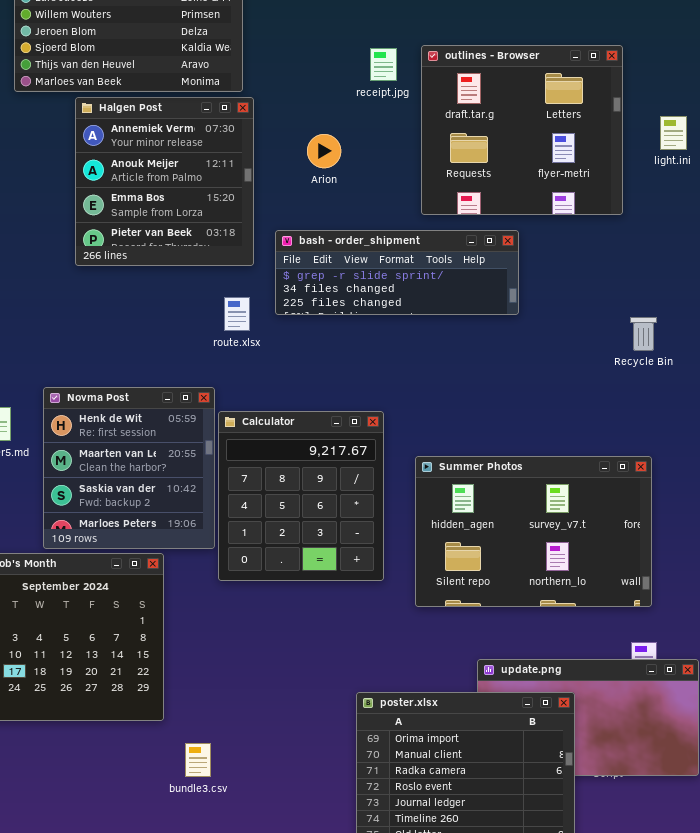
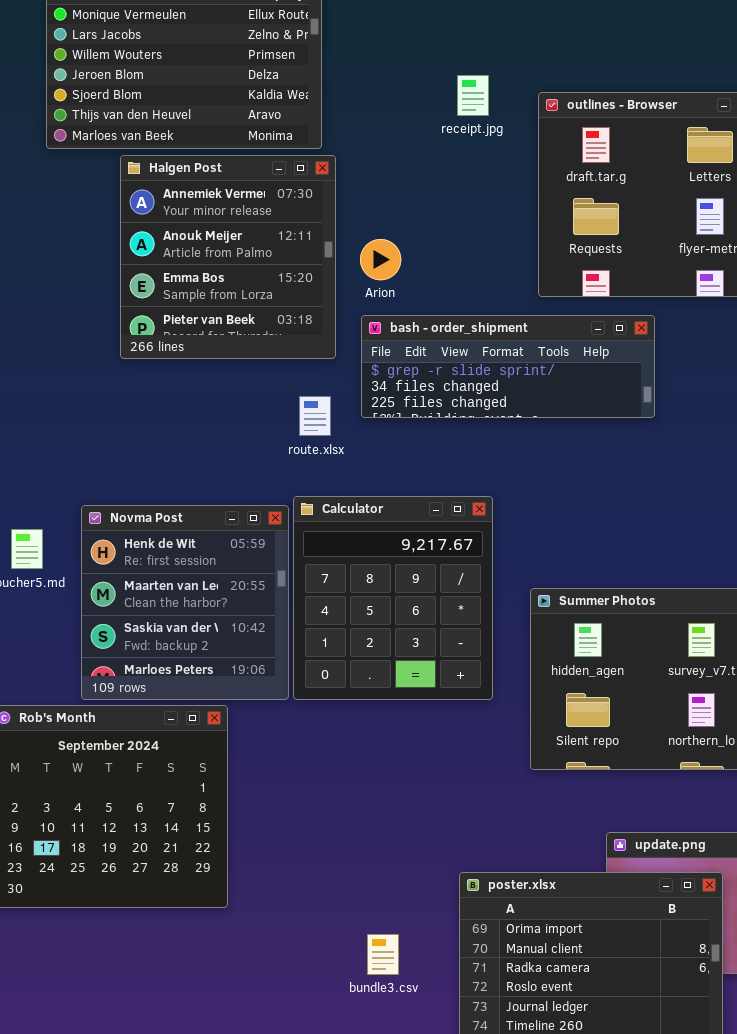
receipt.jpg: [370,48,397,81] -> [457,75,489,116], moved
Arion: [307,134,341,168] -> [360,239,401,280], moved
Calculator: [218,411,384,581] -> [293,496,493,700], moved
bundle3.csv: [185,743,211,777] -> [367,934,399,975], moved

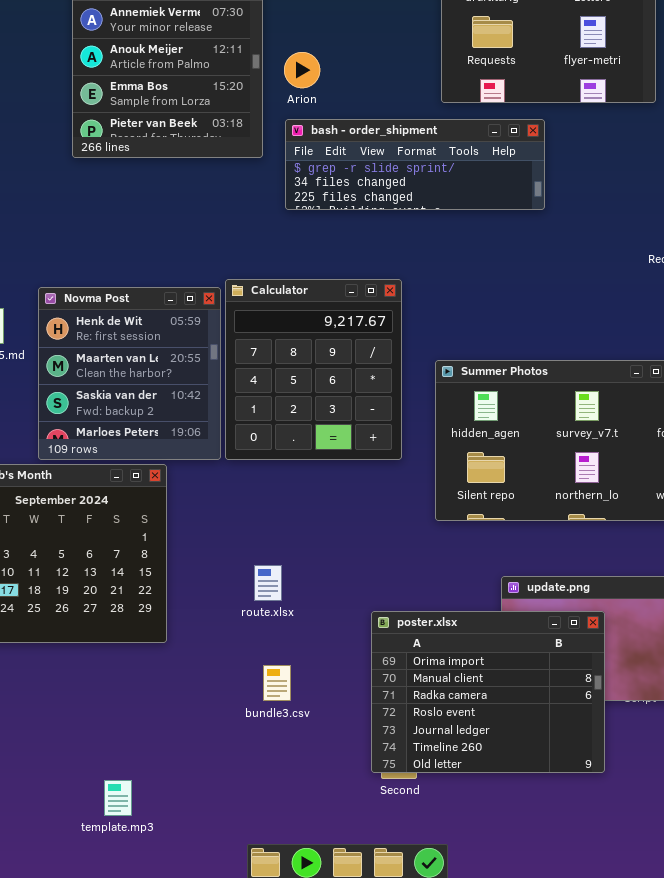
route.xlsx: [299,396,331,436] -> [254,565,282,601], moved
bundle3.csv: [367,934,399,975] -> [263,665,291,701], moved

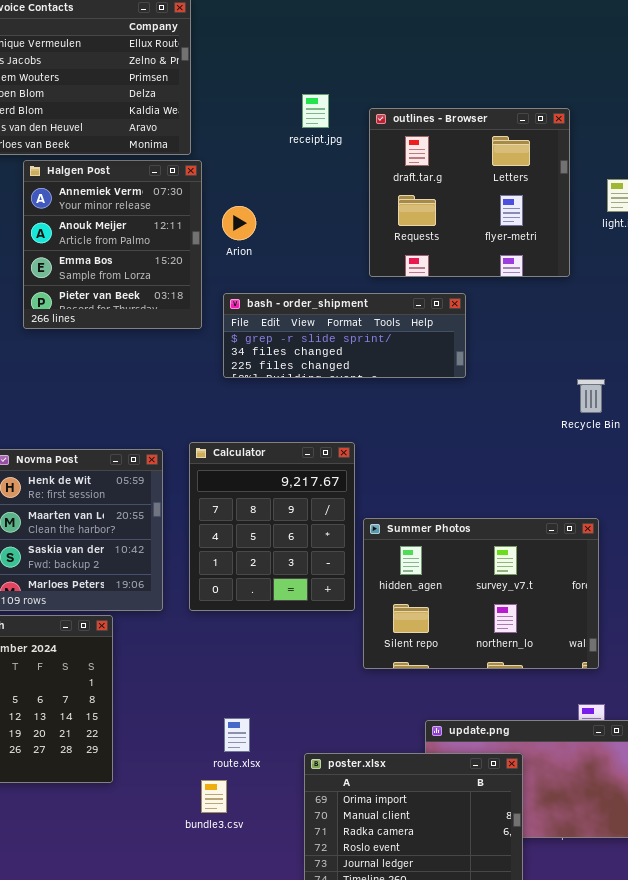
Arion: [284,52,320,88] -> [222,206,256,240], moved
Calculator: [225,279,402,460] -> [189,442,355,611], moved
route.xlsx: [254,565,282,601] -> [224,718,250,752], moved
bundle3.csv: [263,665,291,701] -> [201,780,227,813], moved

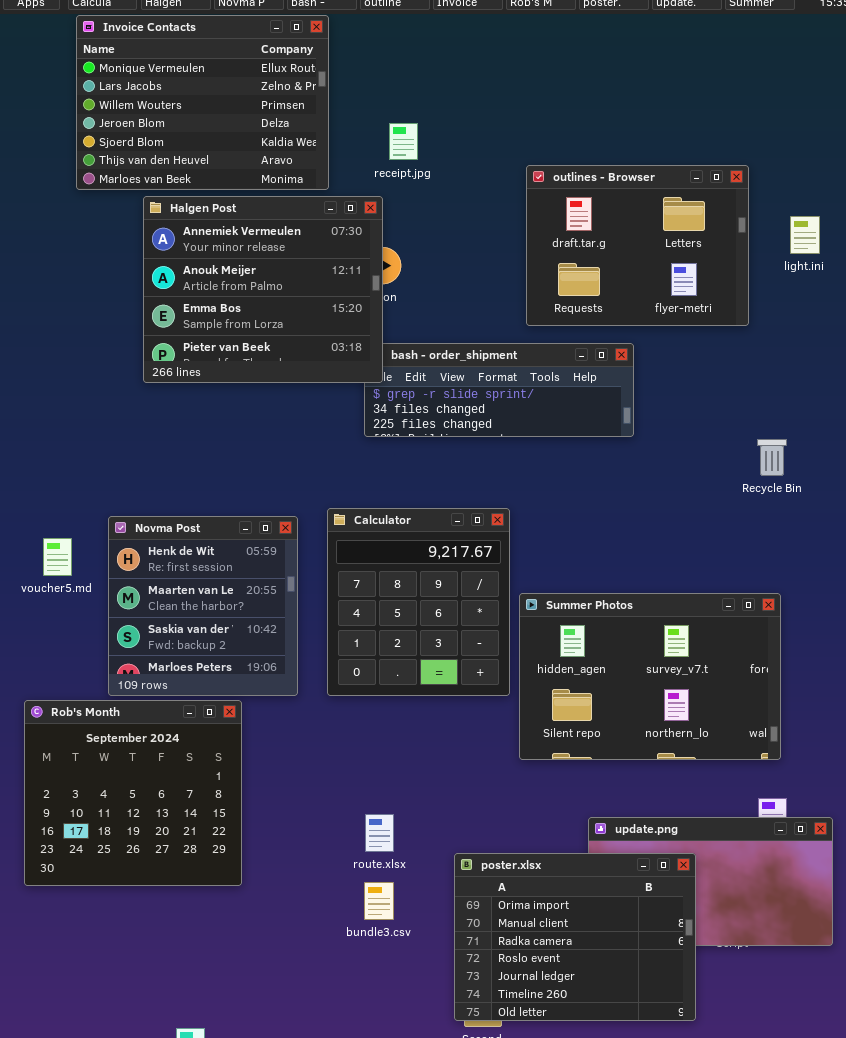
receipt.jpg: [302,94,329,128] -> [389,123,418,160], moved
outlines - Browser: [369,108,570,277] -> [526,165,749,326], resized
Halgen Post: [23,160,202,329] -> [143,196,383,383], resized
bundle3.csv: [201,780,227,813] -> [364,882,394,920], moved

